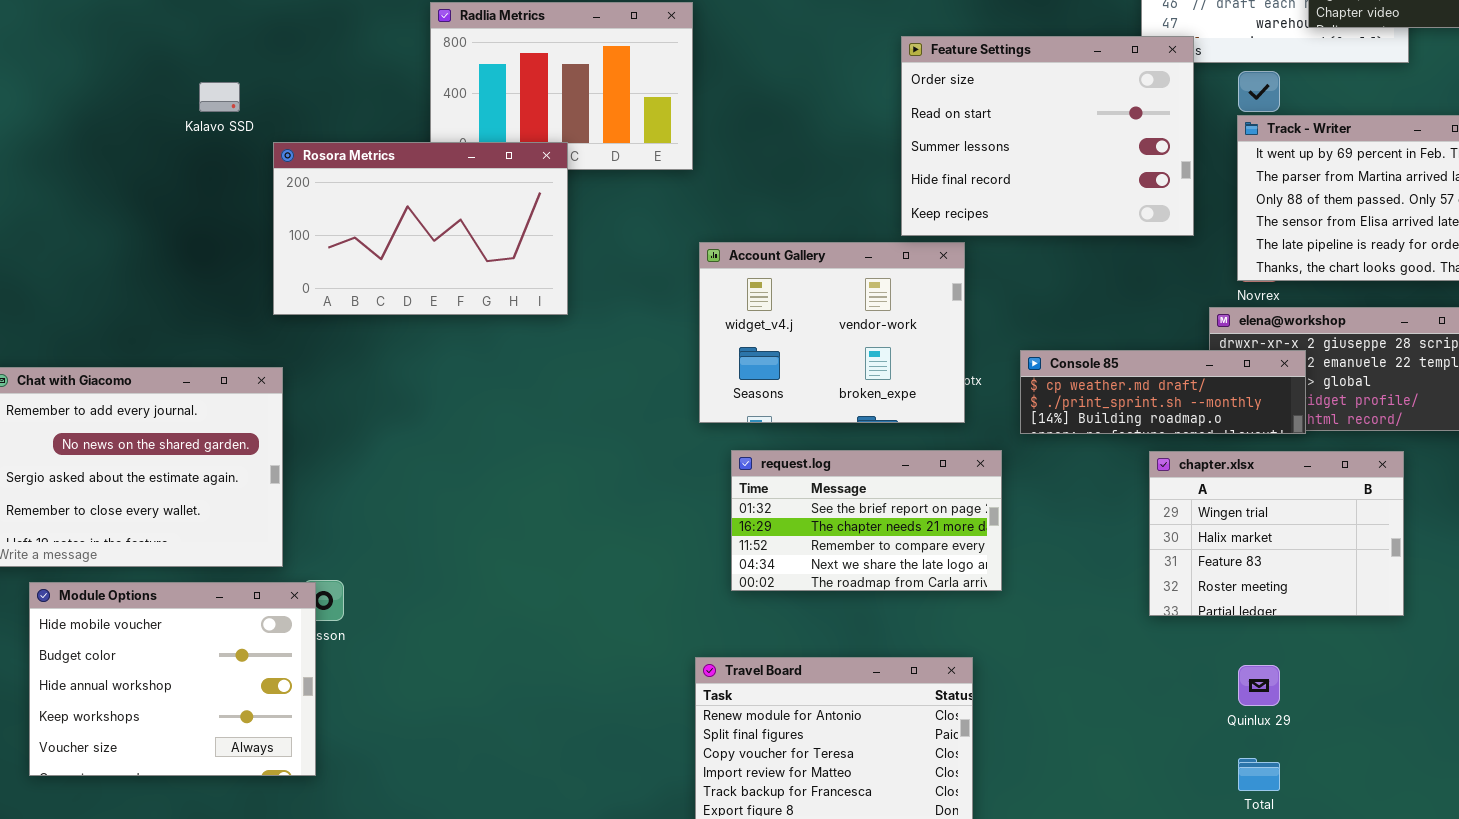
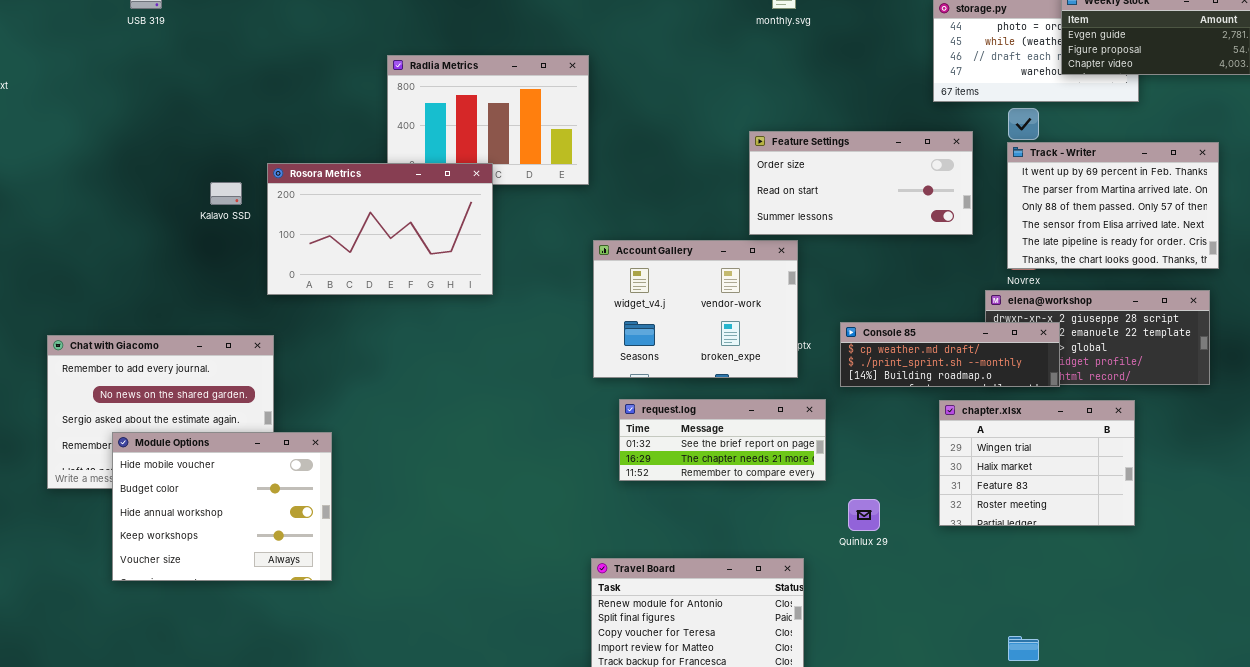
Feature Settings: [901,36,1194,236] -> [749,131,973,235], resized
Kalavo SSD: [199,82,240,112] -> [210,182,242,205], moved
request.log: [731,450,1002,591] -> [619,399,826,481], resized
Module Options: [29,582,316,776] -> [112,432,332,581], moved
Quinlux 29: [1238,665,1280,706] -> [848,499,880,531], moved

